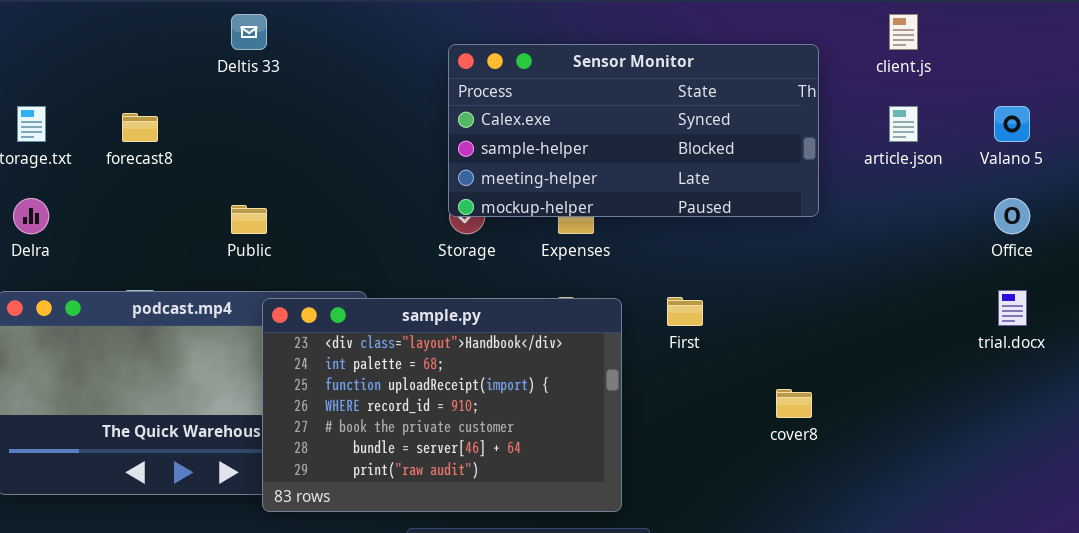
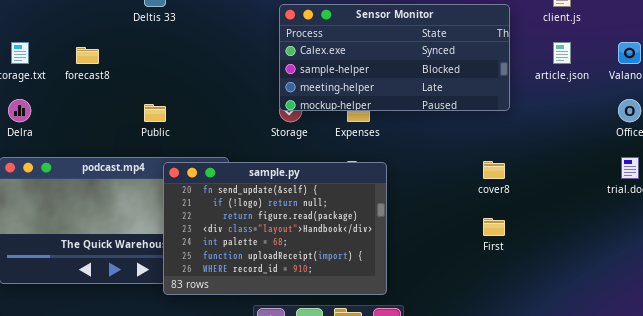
First: [667,297,703,326] -> [483,218,505,236], moved
sample.py: [262,298,622,512] -> [163,162,387,295], scrolled up 3 rows
cover8: [776,389,812,418] -> [483,161,505,179], moved

